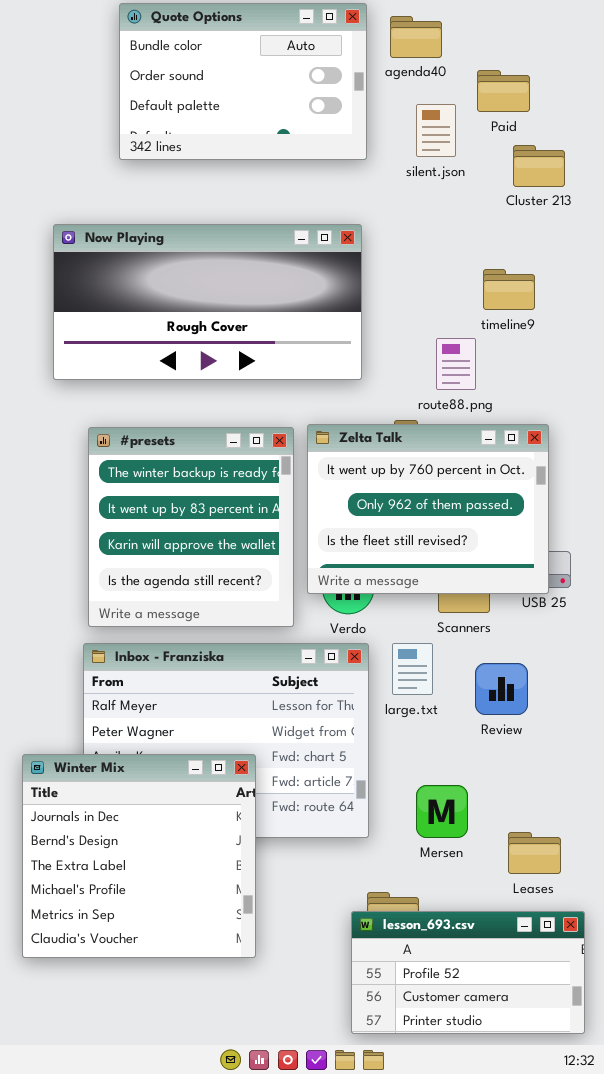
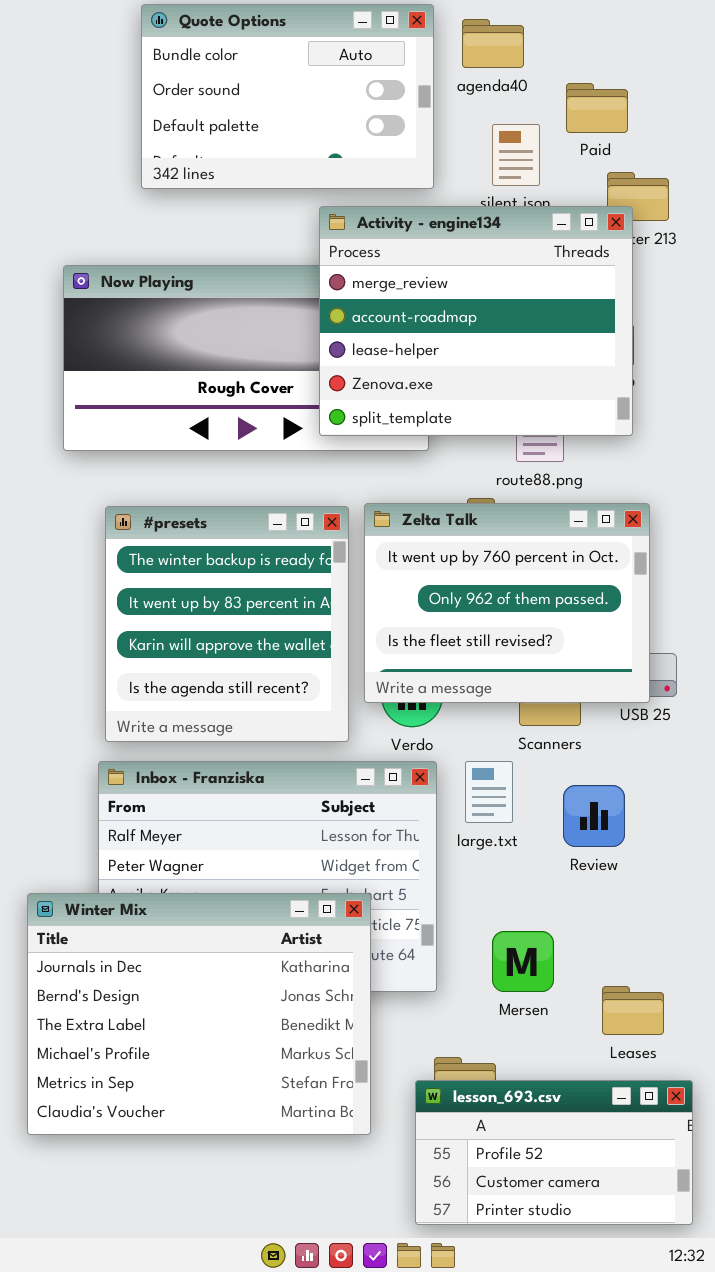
Activity - engine134: none -> [319,206,633,436], opened
Winter Mix: [22,754,256,958] -> [27,893,371,1135], resized

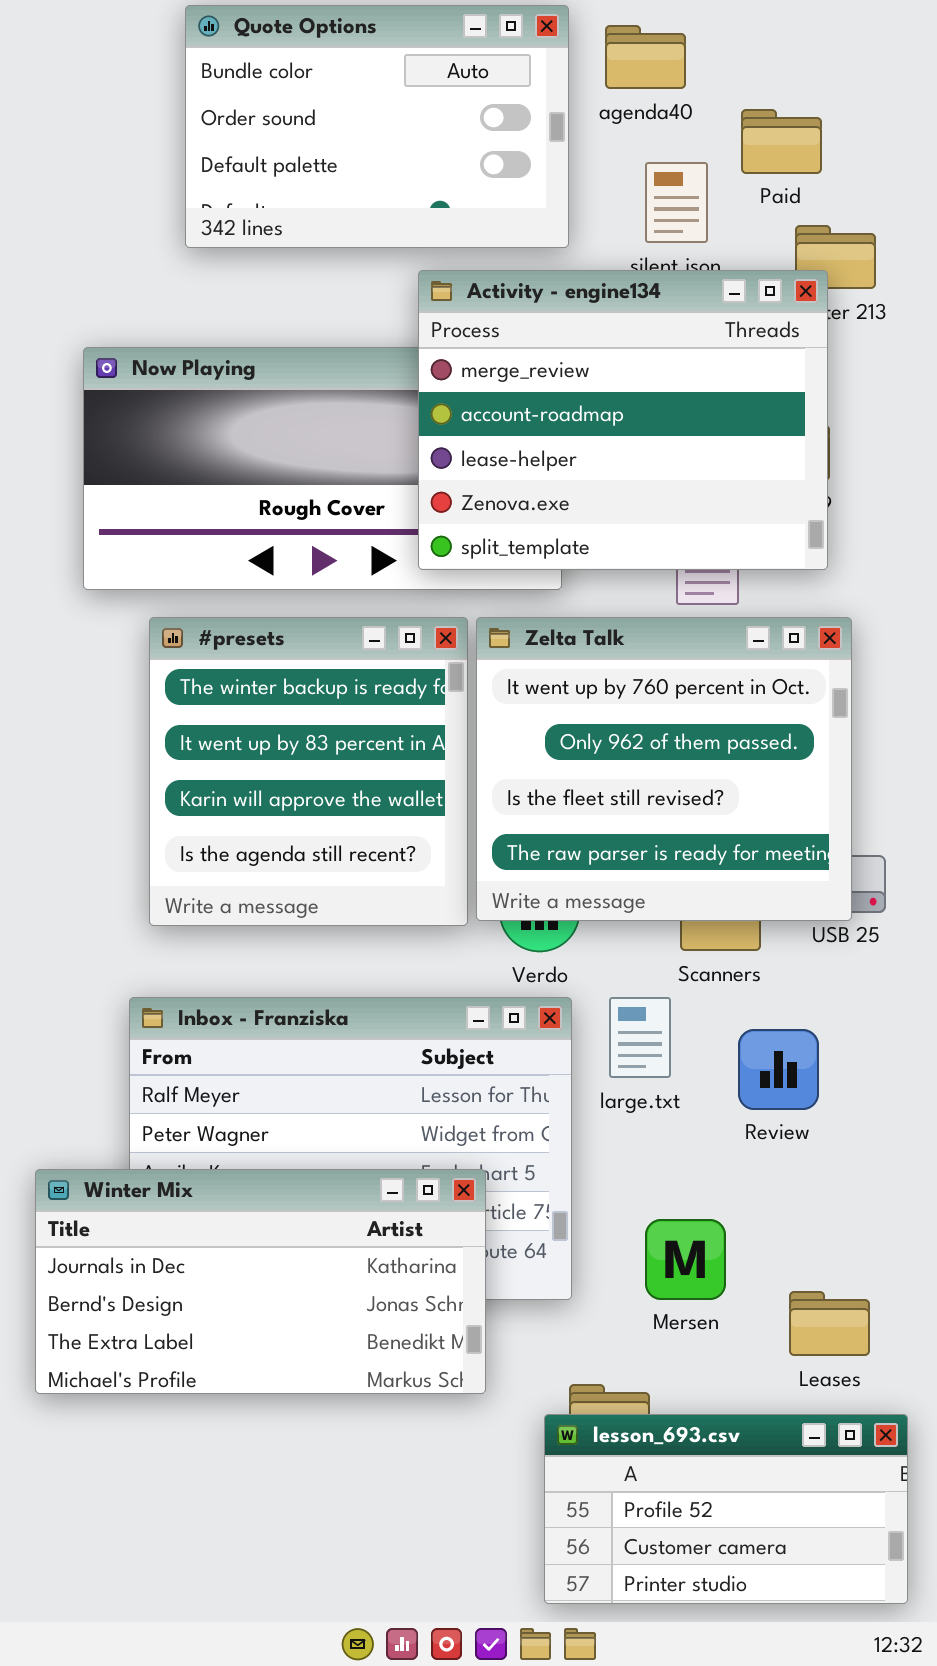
Zelta Talk: [364,503,650,703] -> [476,617,852,921], resized
#presets: [105,506,349,742] -> [149,617,468,926], moved
Winter Mix: [27,893,371,1135] -> [35,1169,486,1394], resized

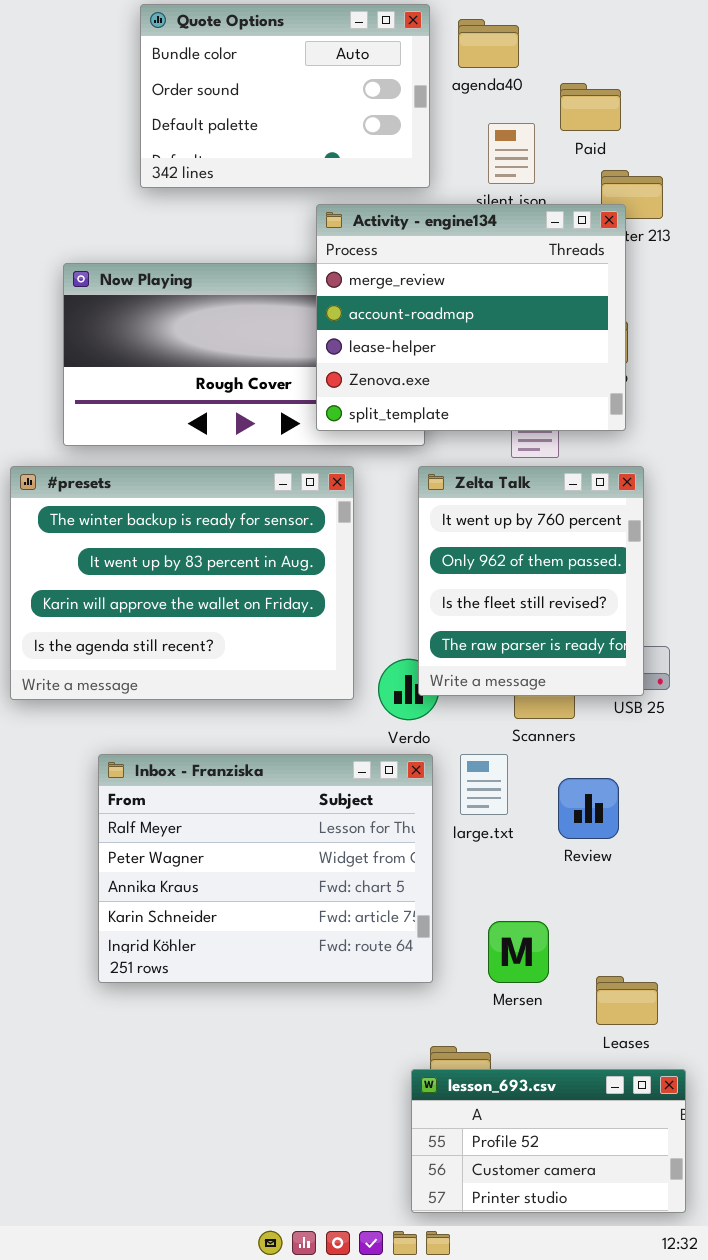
#presets: [149,617,468,926] -> [10,466,354,700], resized
Zelta Talk: [476,617,852,921] -> [418,466,644,696], resized
Winter Mix: [35,1169,486,1394] -> none, closed

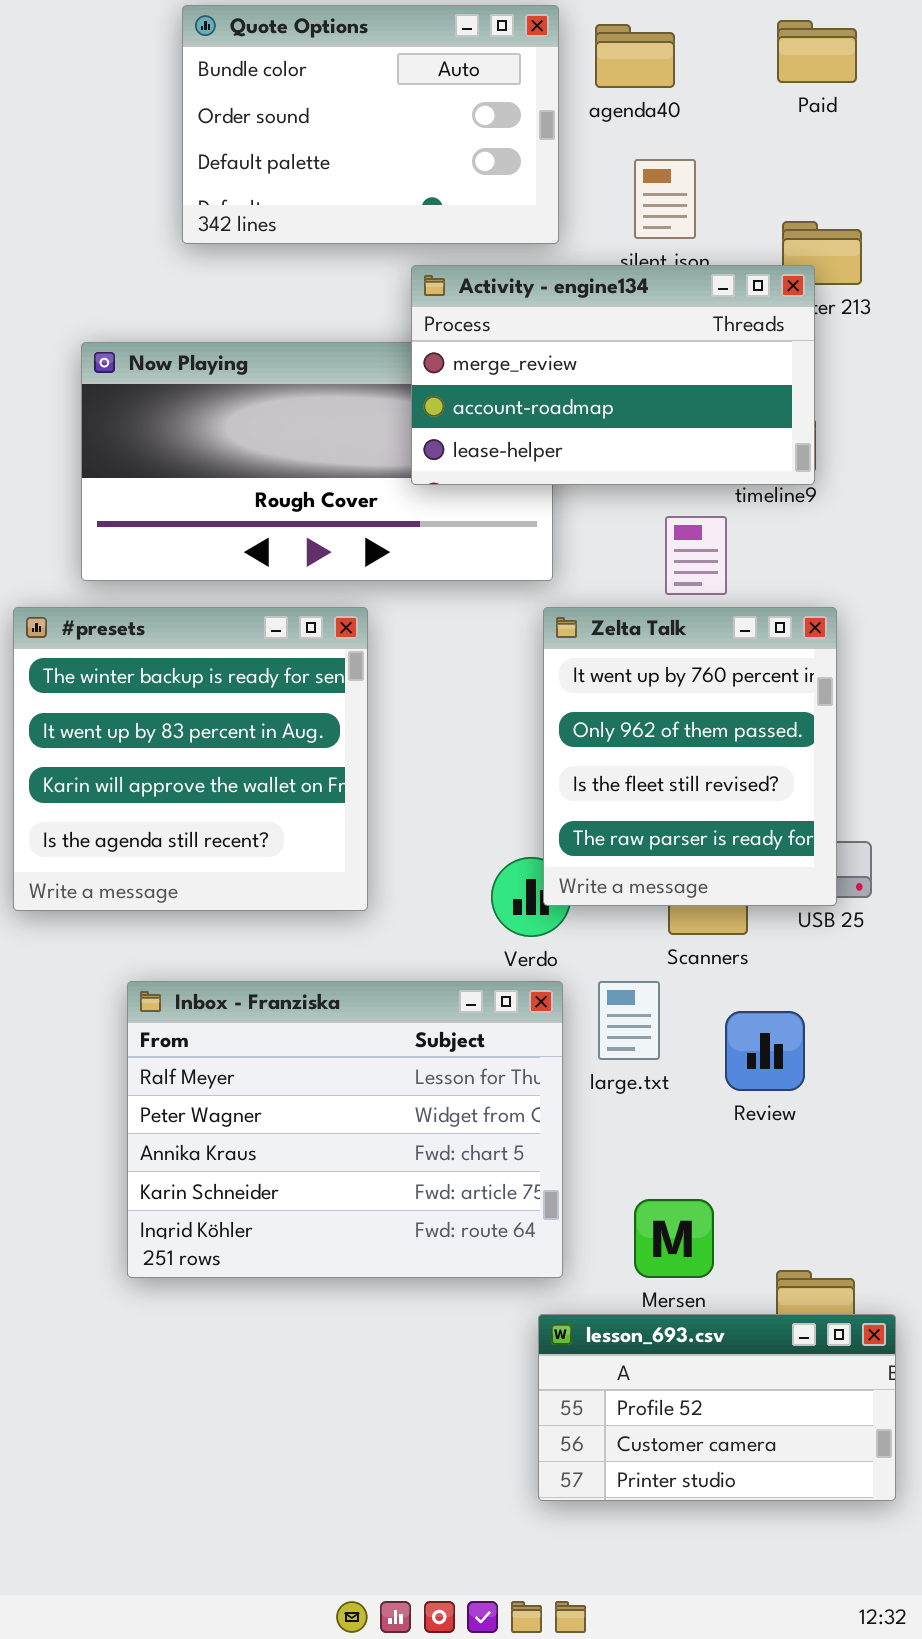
Paid: [560,83,621,131] -> [777,20,857,83], moved
Activity - engine134: [316,204,626,431] -> [411,265,815,485], resized
#presets: [10,466,354,700] -> [13,607,368,911], resized
lesson_693.csv: [411,1069,686,1213] -> [538,1314,896,1501], moved

